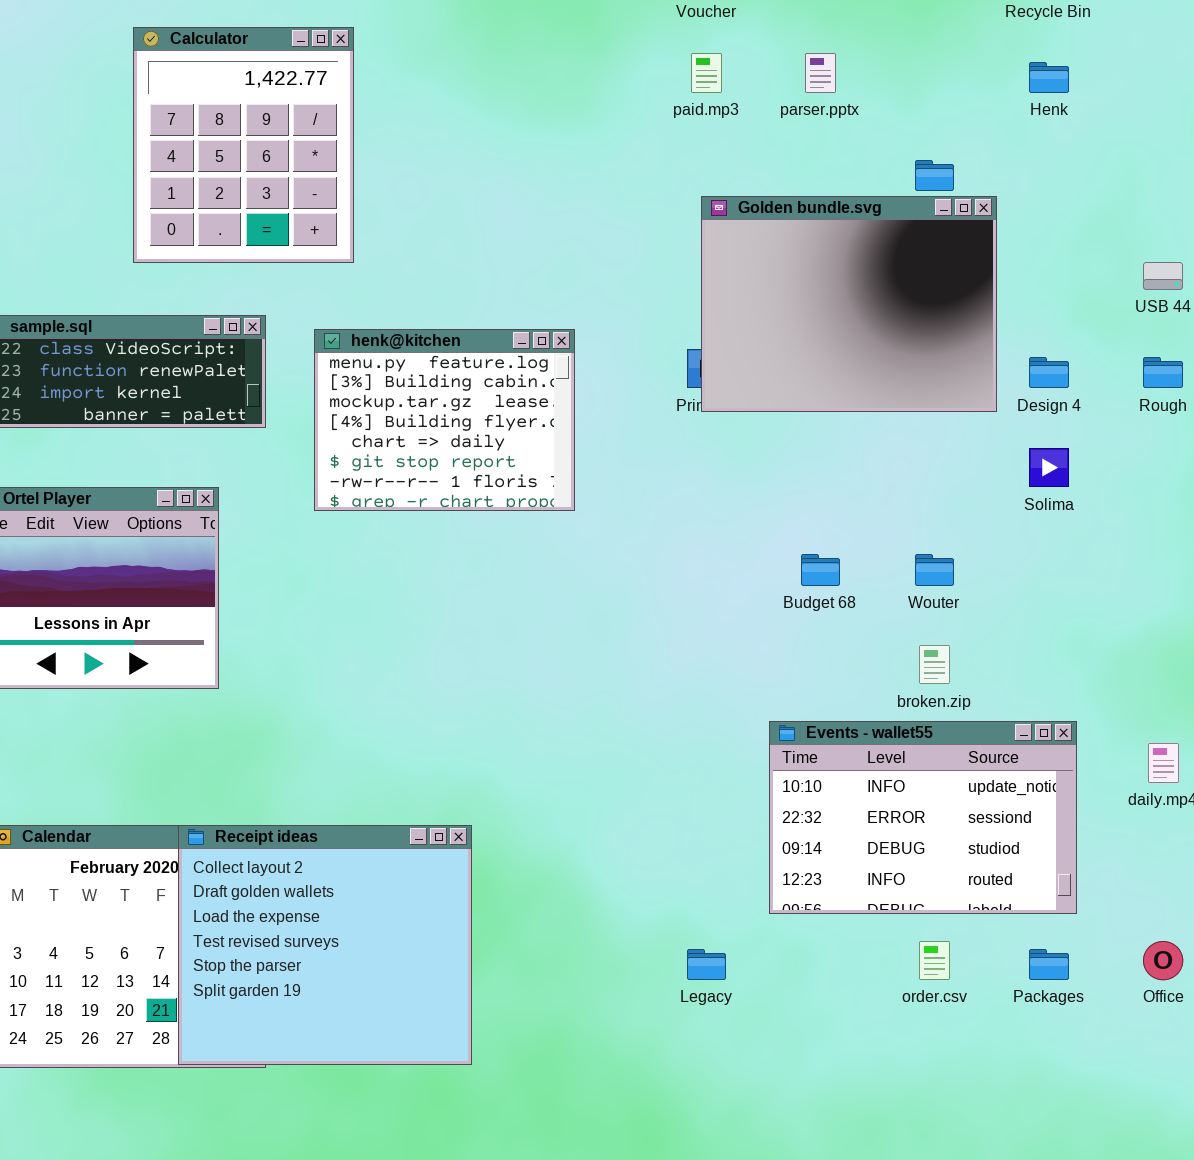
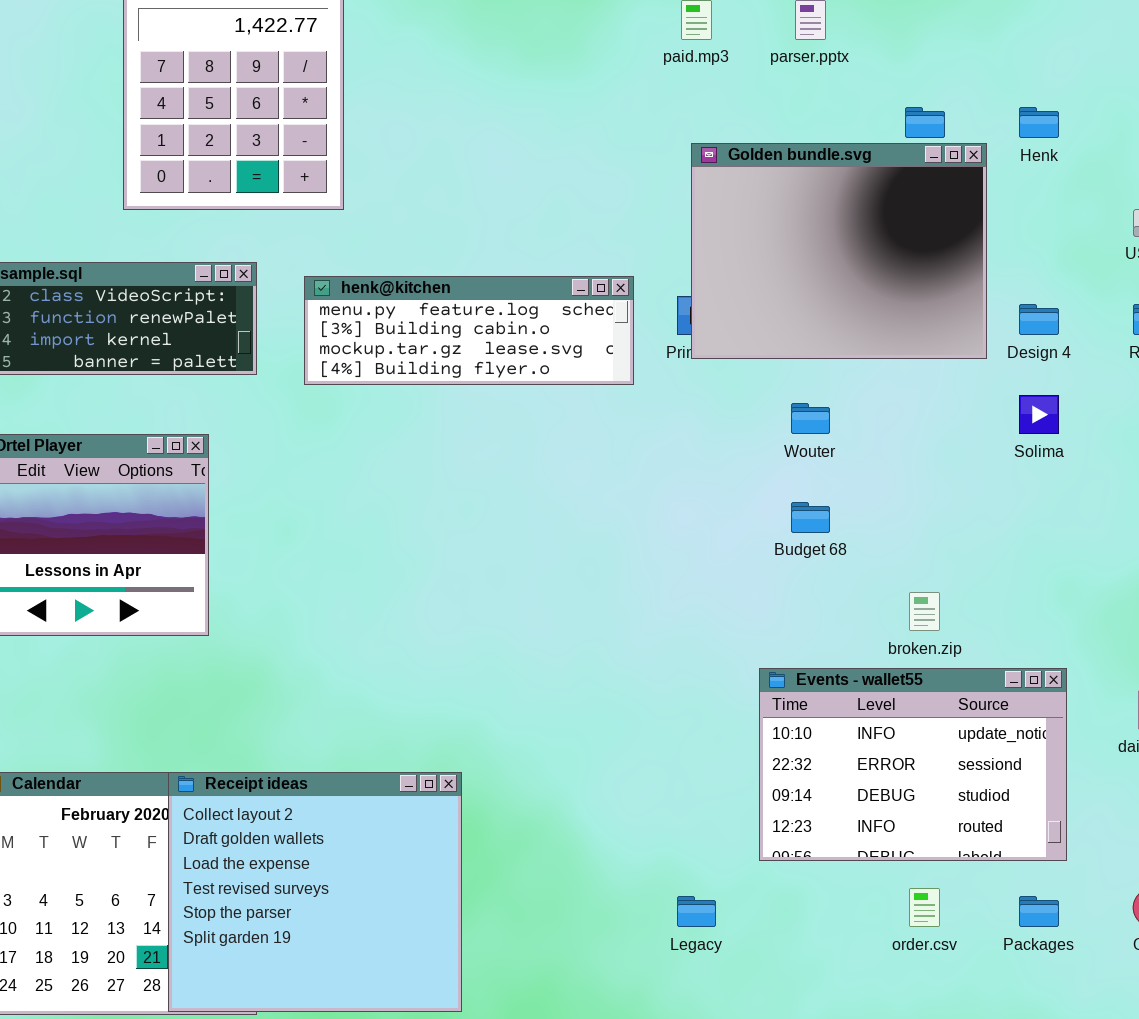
Henk: [1029,62,1069,93] -> [1019,107,1059,138], moved
henk@kitchen: [314,329,575,511] -> [304,276,634,385], resized
Wouter: [915,554,954,586] -> [791,403,830,434], moved

